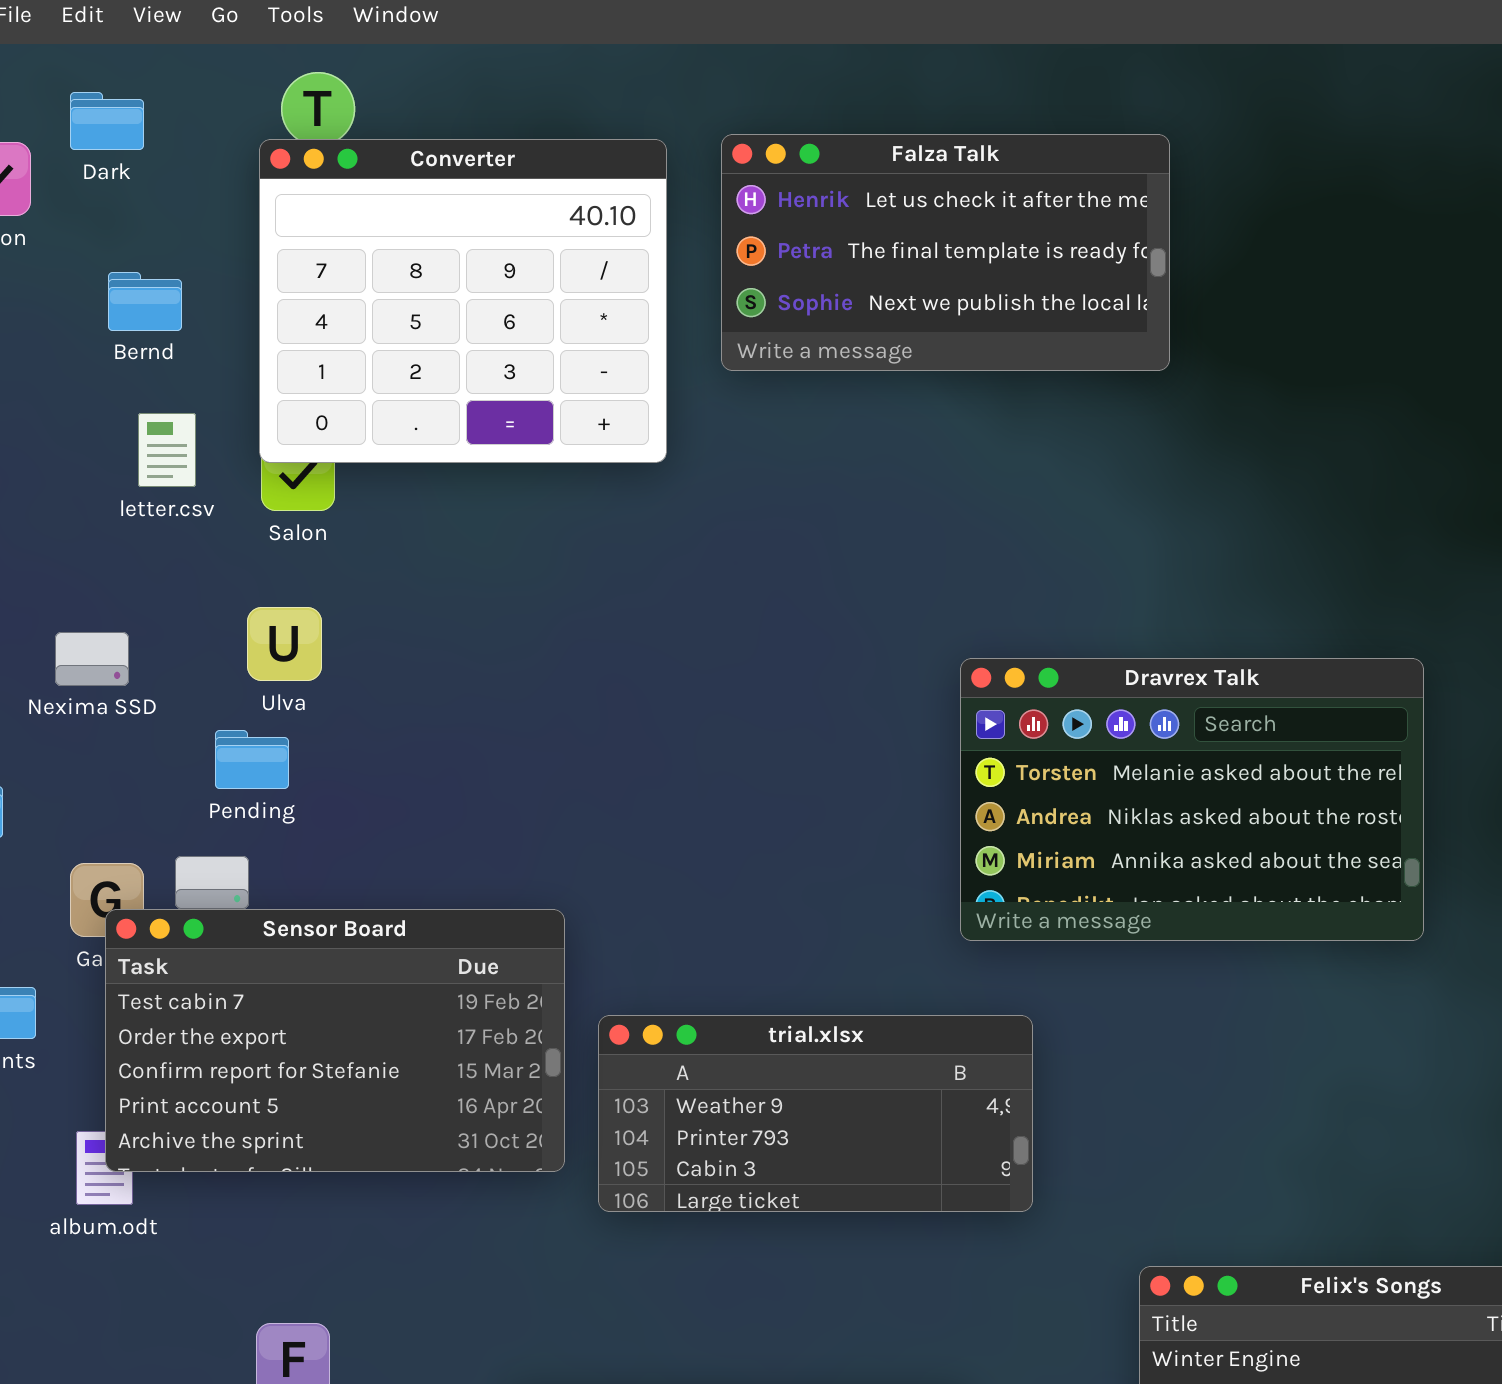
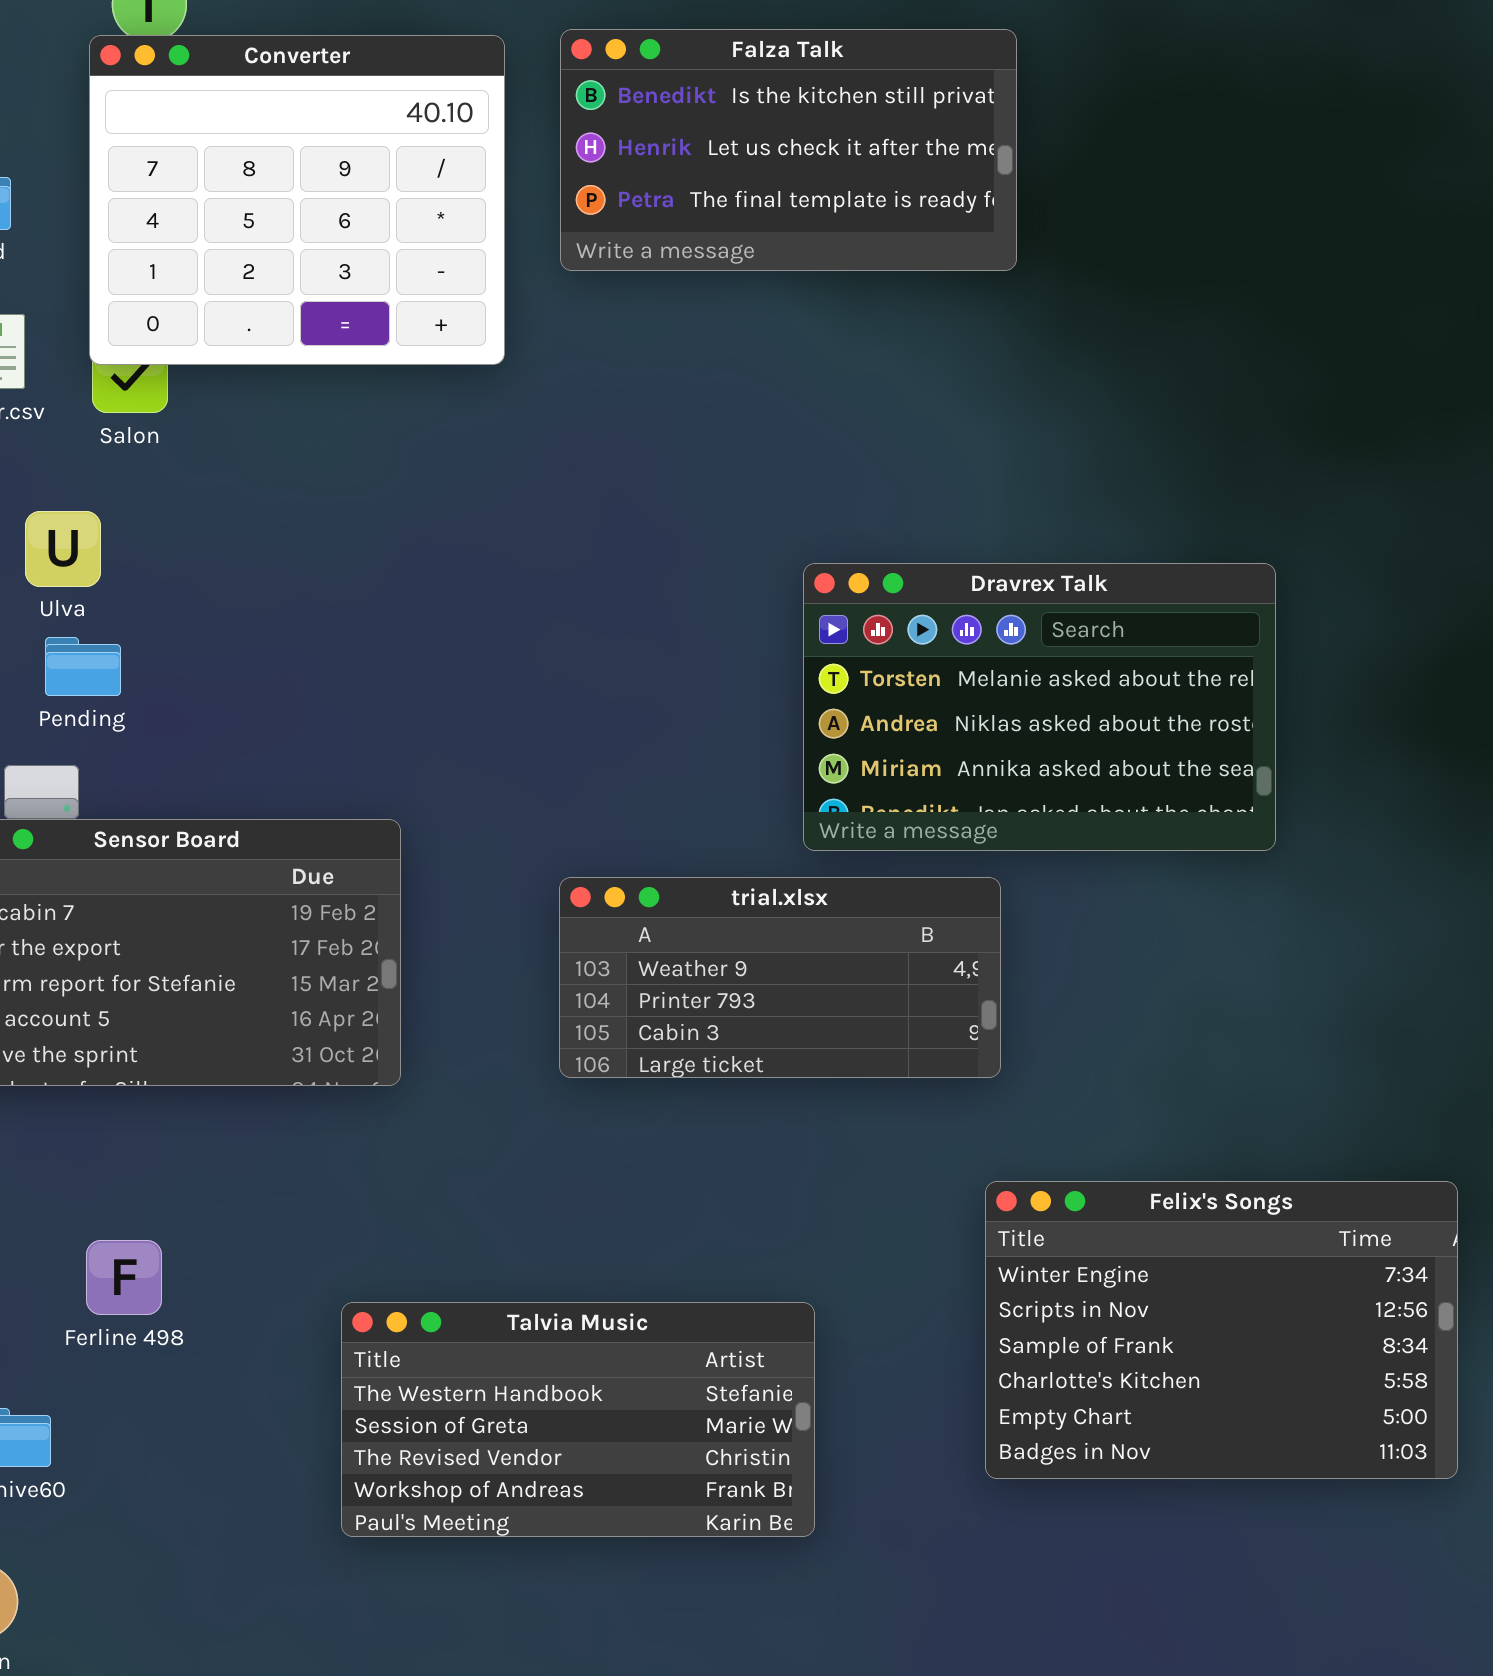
Falza Talk: [721,134,1170,371] -> [560,29,1017,271], scrolled up 1 row
Ulva: [247,607,322,681] -> [25,511,101,587], moved
trial.xlsx: [598,1015,1033,1212] -> [559,877,1001,1078], moved

